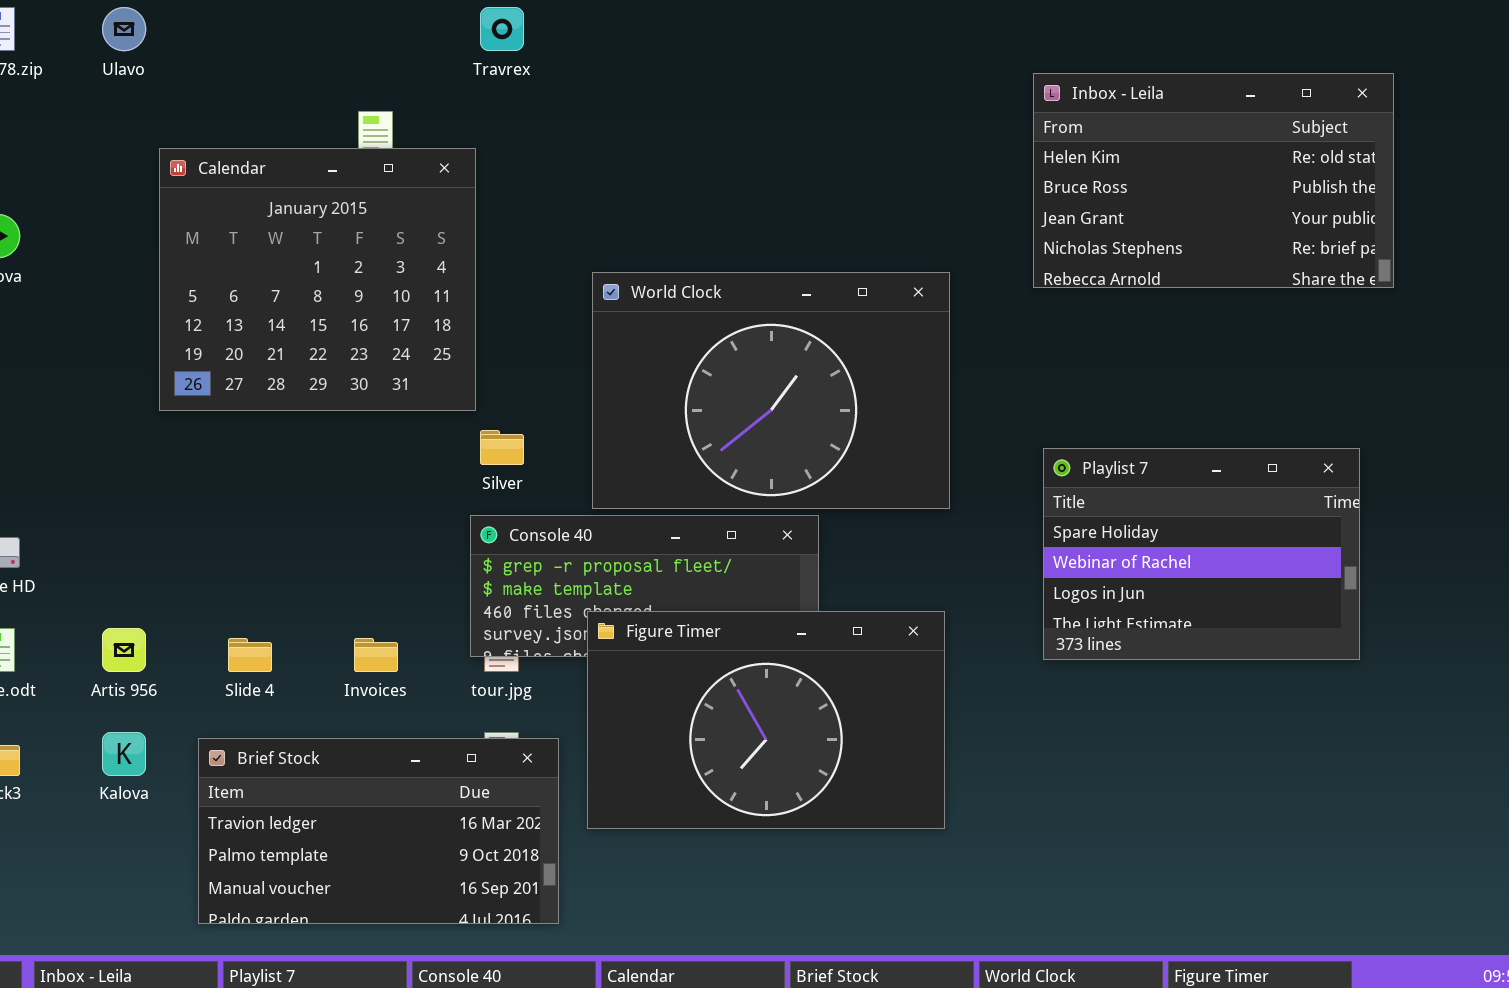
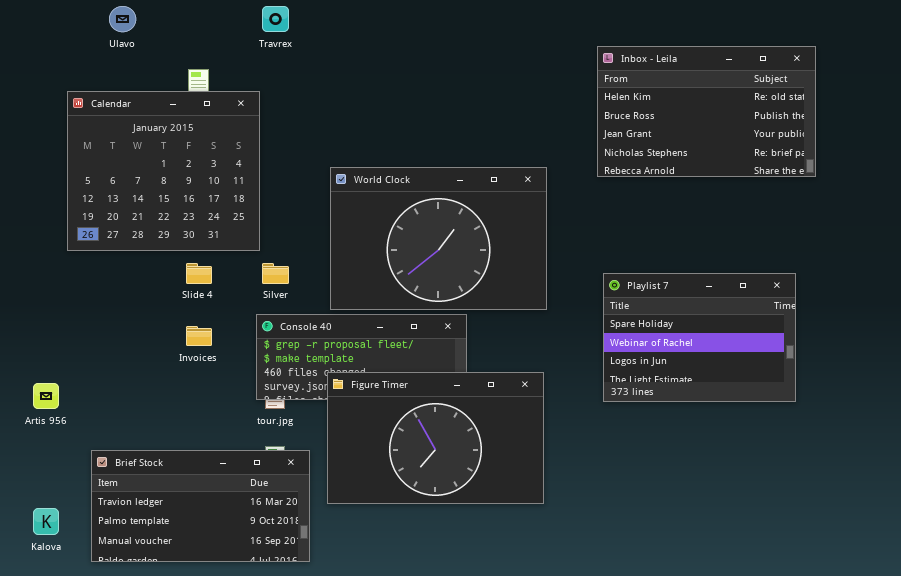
Ulavo: [102,7,146,51] -> [109,6,136,32], moved
Slide 4: [228,638,272,672] -> [186,263,212,284], moved
Invoices: [354,638,398,672] -> [186,326,212,346], moved
Kalova: [102,732,146,776] -> [33,508,59,535], moved

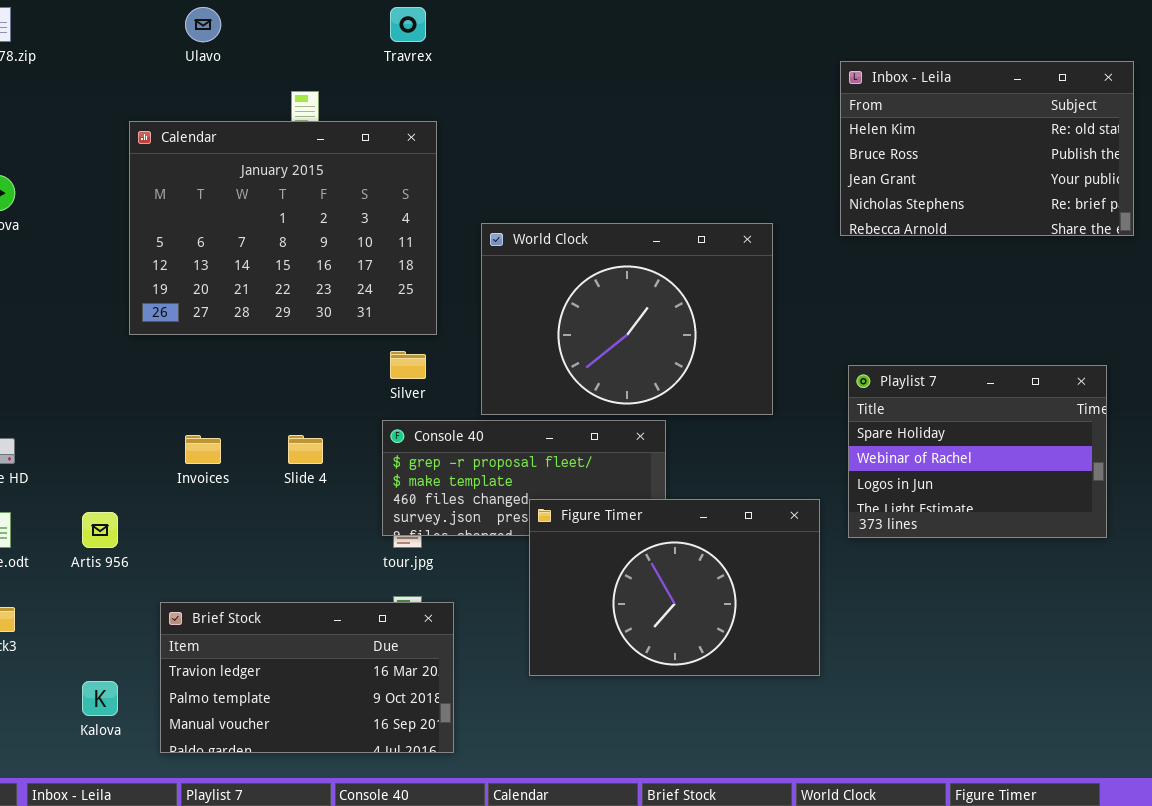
Calendar: [67,91,260,251] -> [129,121,437,335], resized
Slide 4: [186,263,212,284] -> [288,435,323,464], moved
Invoices: [186,326,212,346] -> [185,435,221,464], moved
Figure Timer: [327,372,544,504] -> [529,499,820,676], moved

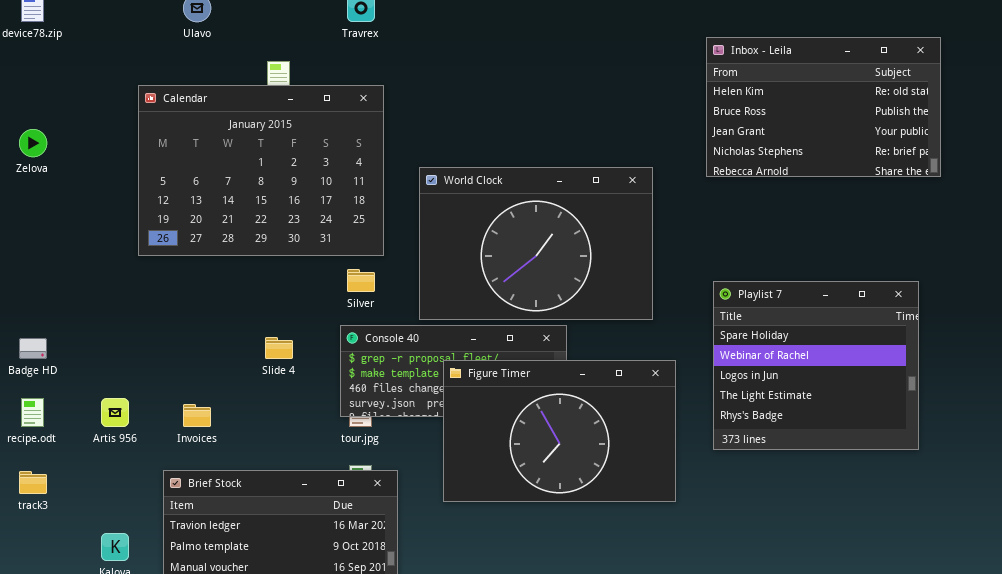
Playlist 7: [848,365,1107,538] -> [713,281,919,450], resized
Invoices: [185,435,221,464] -> [183,404,211,427], moved
Figure Timer: [529,499,820,676] -> [443,360,676,502], moved

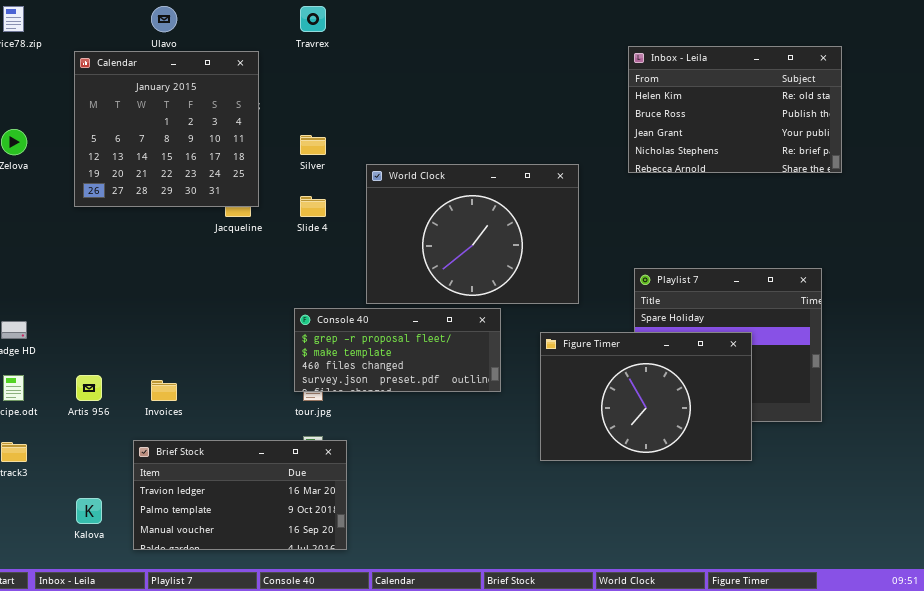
Calendar: [138,85,384,256] -> [74,51,259,207], moved, resized
Silver: [347,269,375,292] -> [300,135,326,155], moved
Slide 4: [265,337,293,359] -> [300,196,326,217], moved
Figure Timer: [443,360,676,502] -> [540,332,752,461], moved

